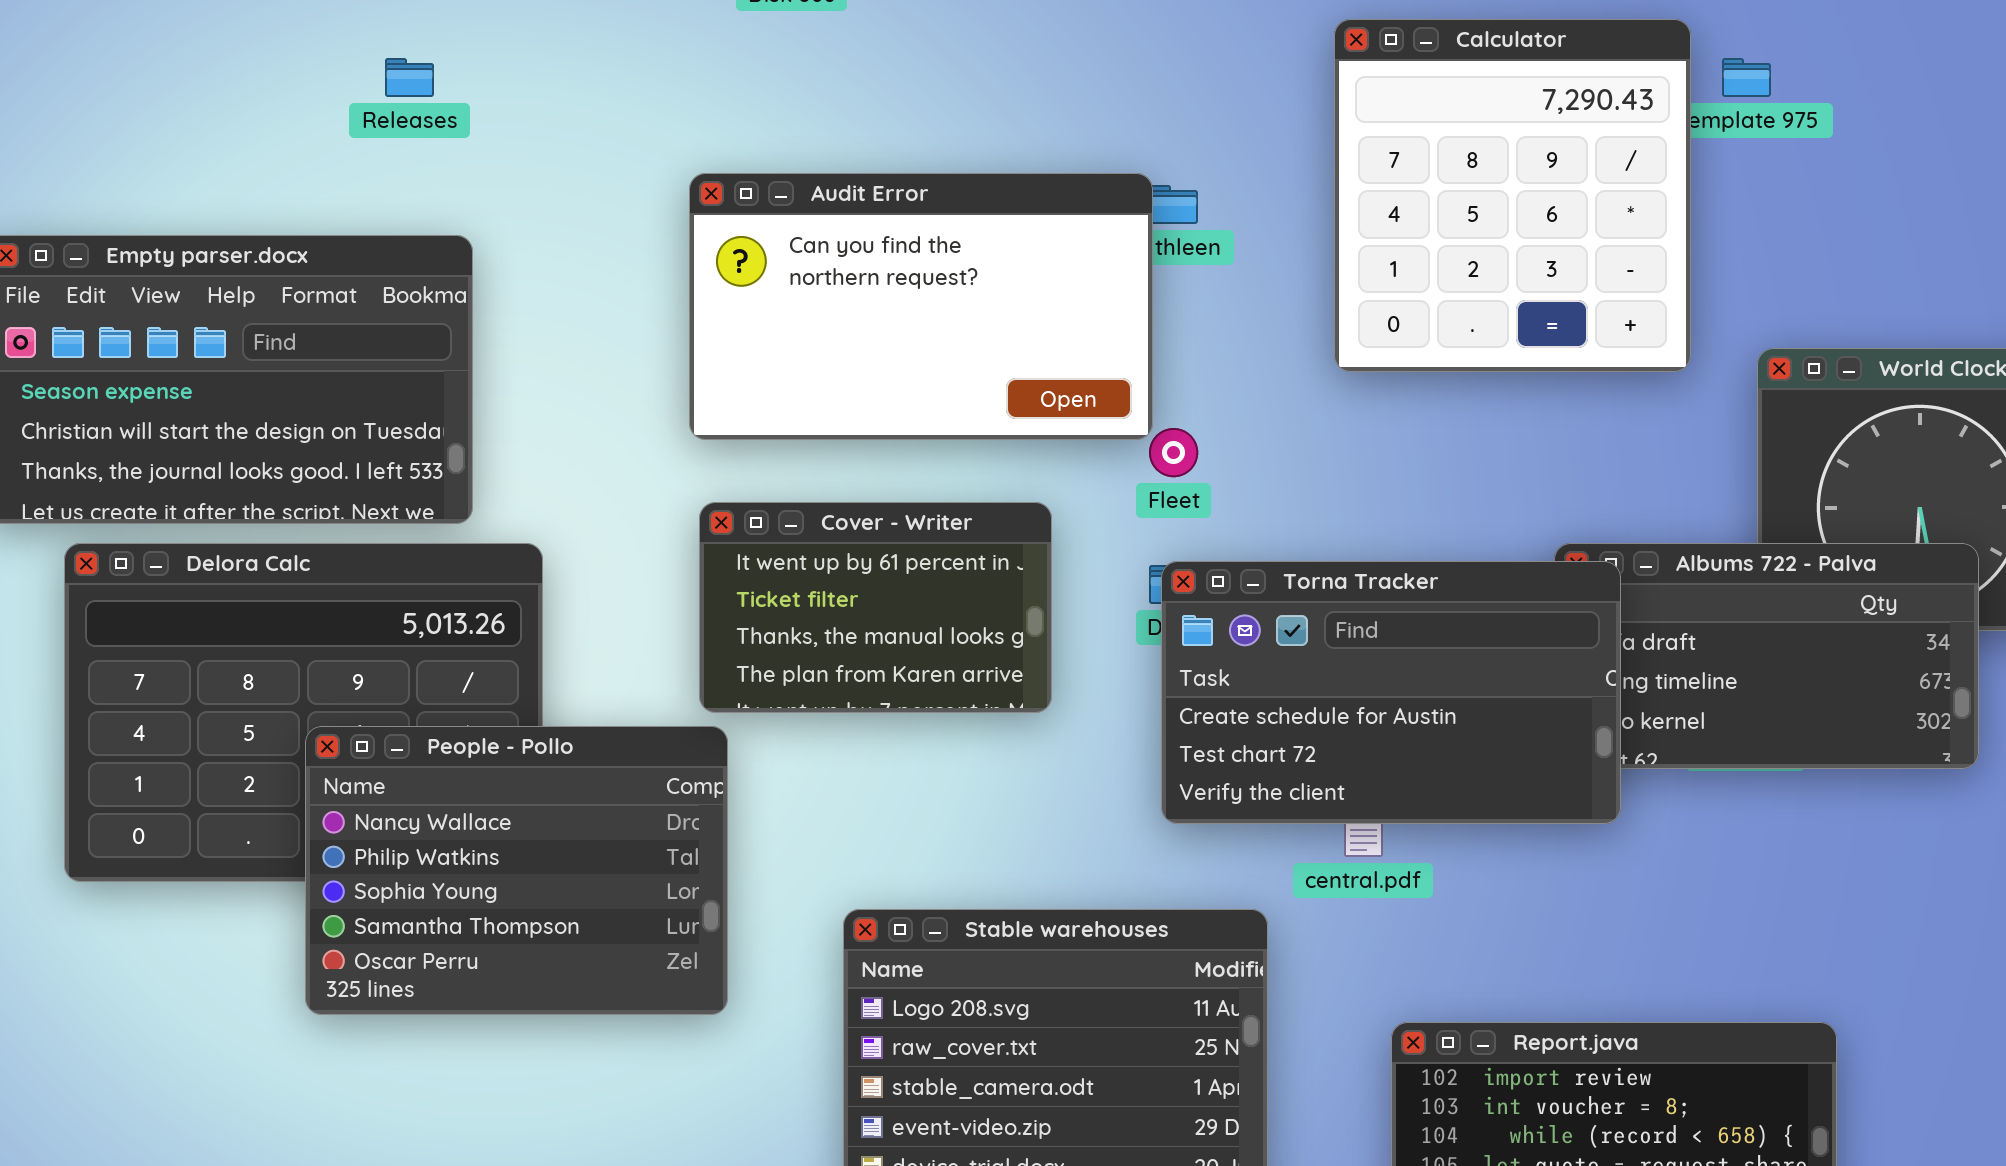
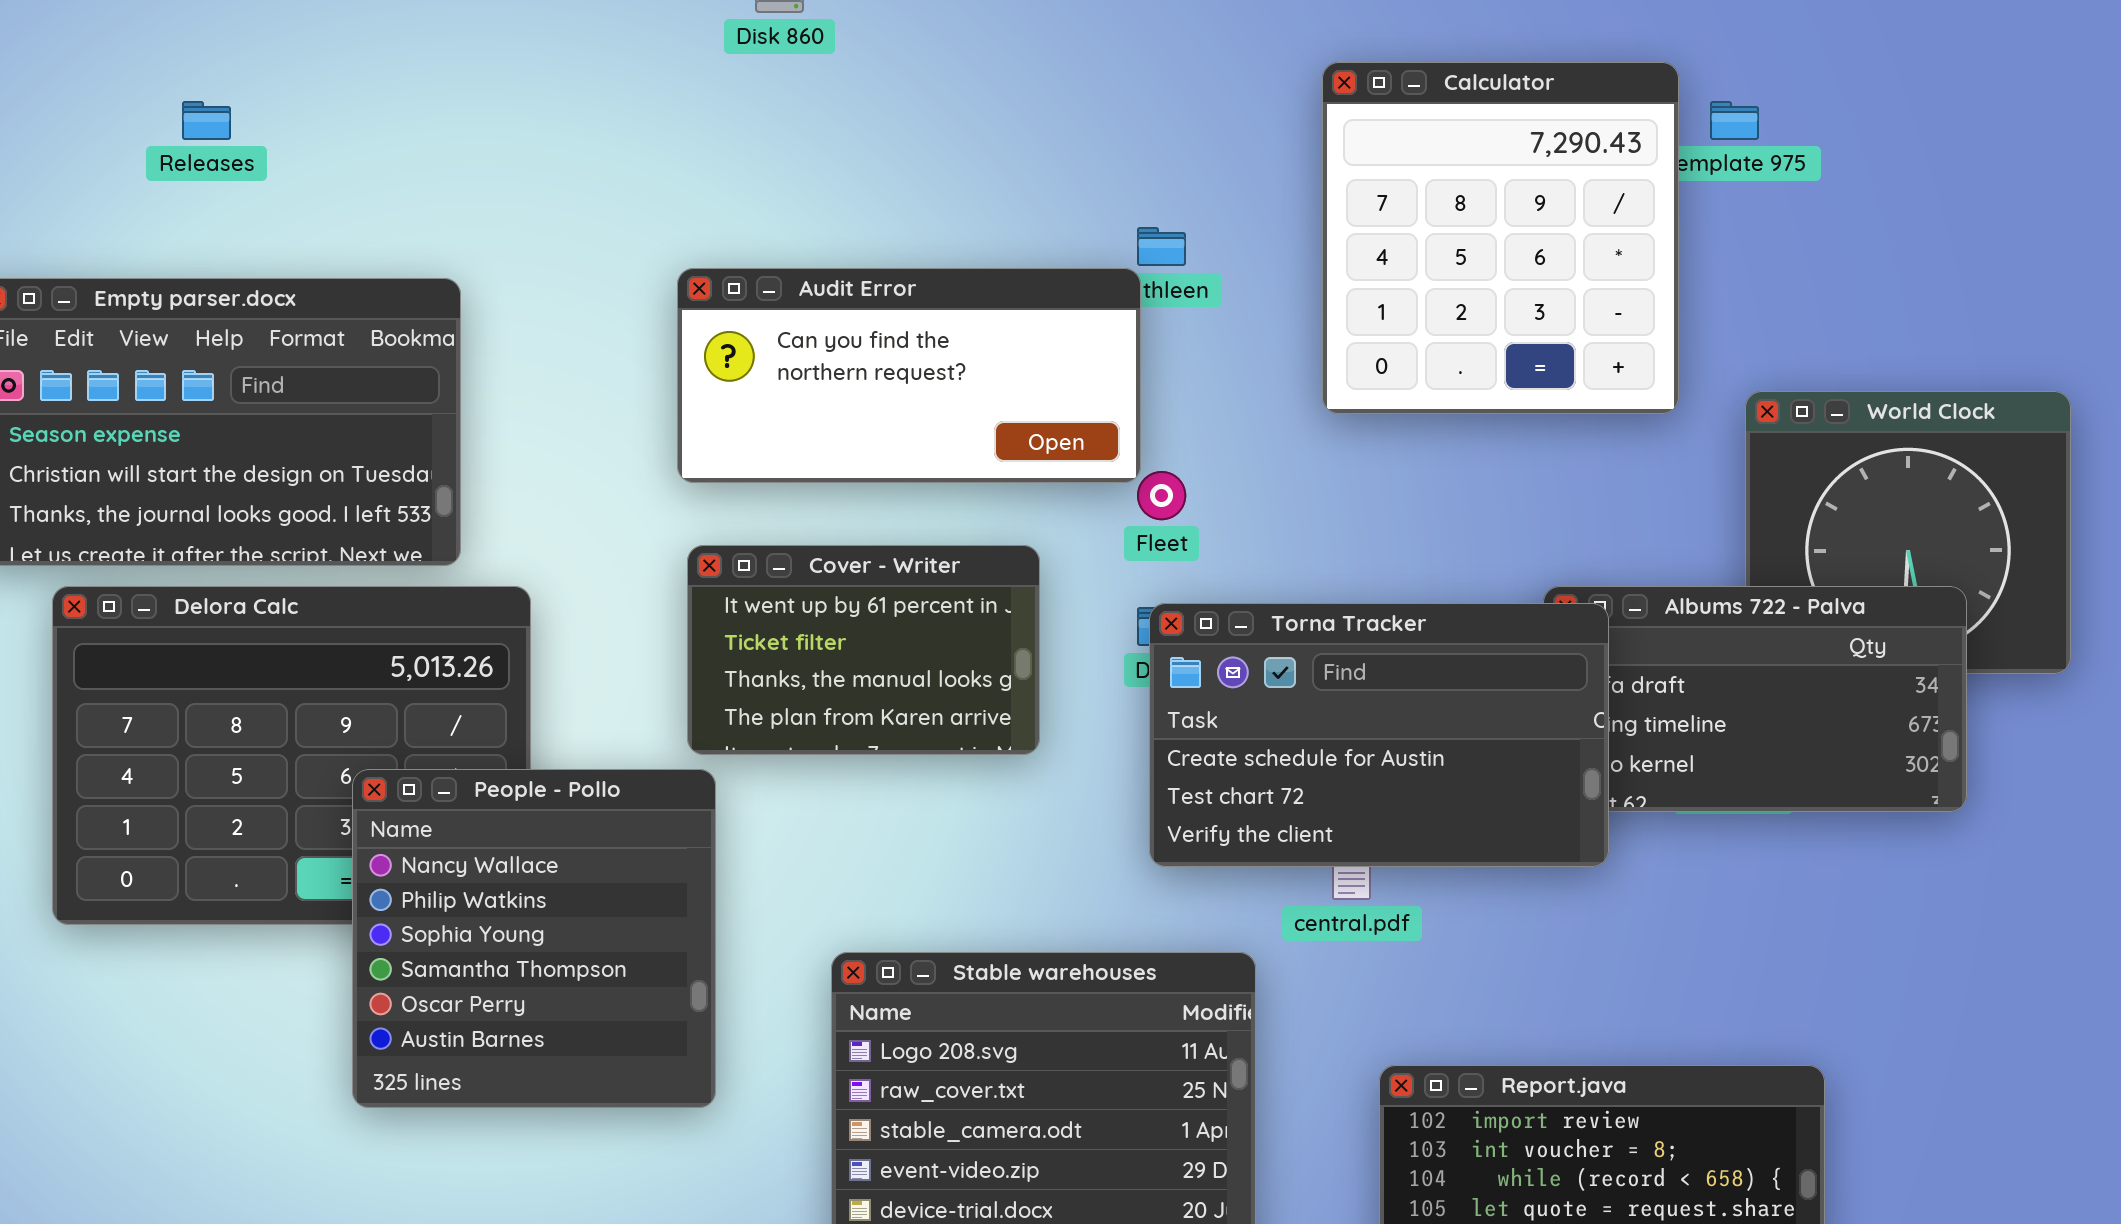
Releases: [385,58,434,97] -> [182,101,231,140], moved
Audit Error: [689,173,1153,440] -> [677,268,1141,483], resized
People - Pollo: [305,726,728,1015] -> [352,769,716,1108], resized

